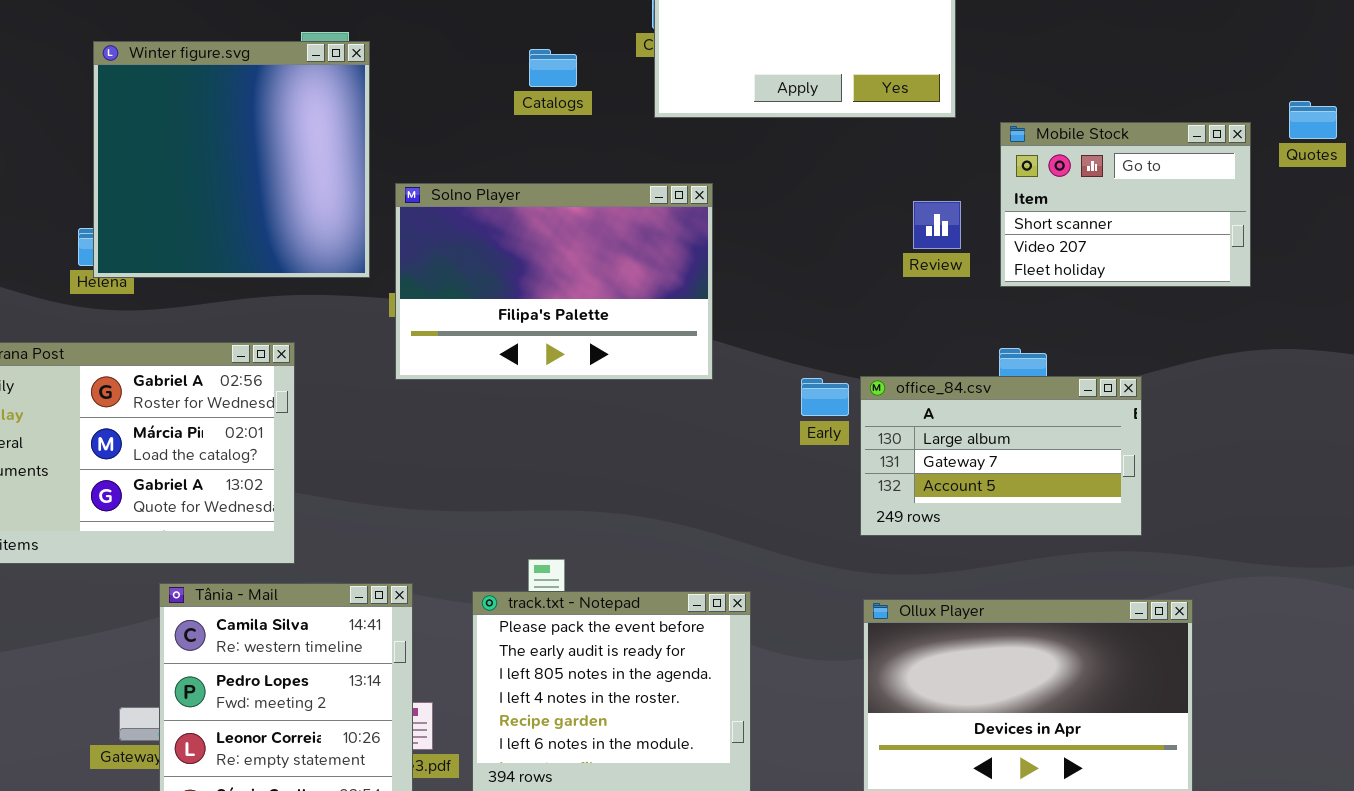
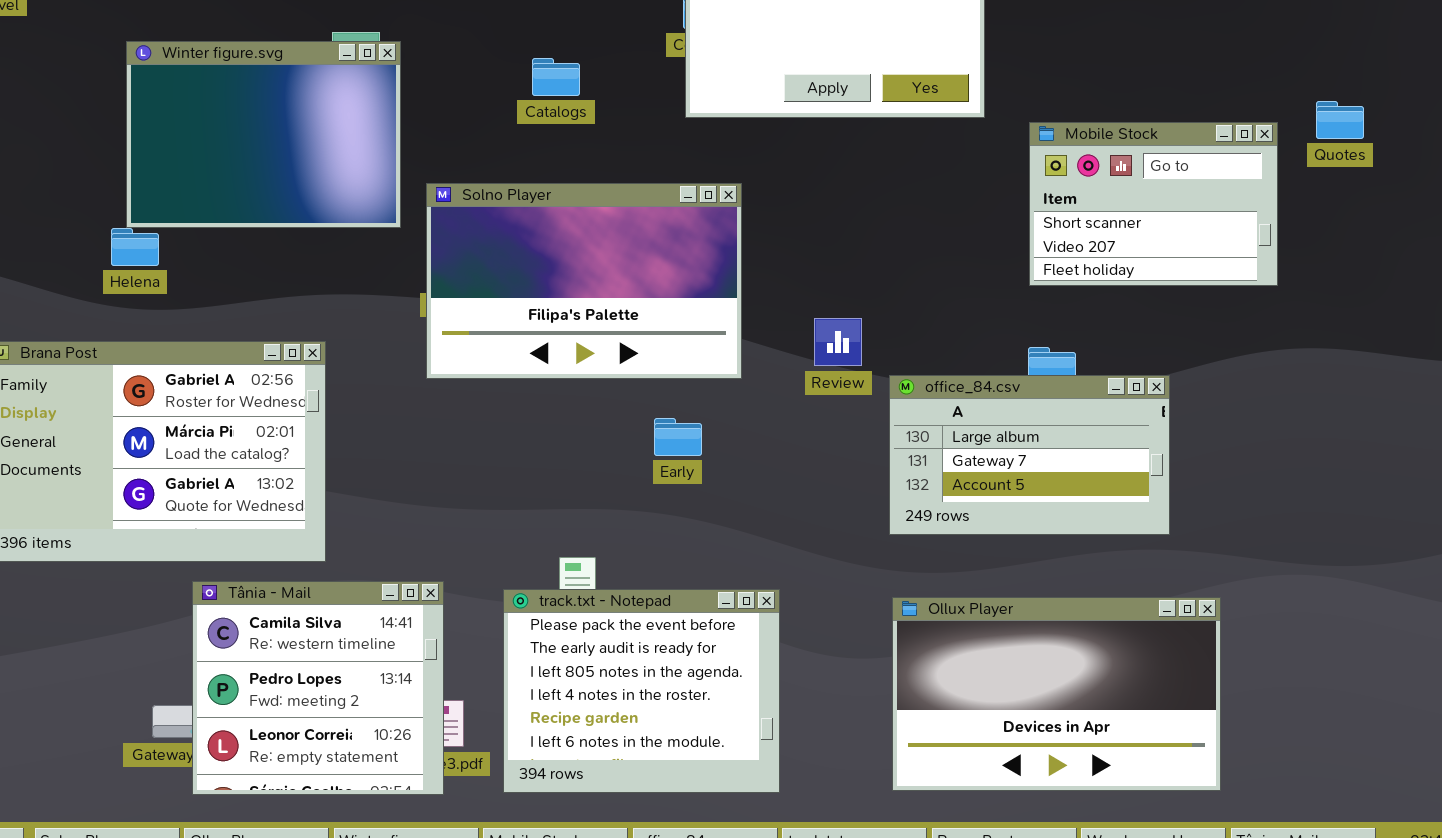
Winter figure.svg: [93,41,370,278] -> [126,41,401,228], resized
Catalogs: [529,49,577,87] -> [532,58,580,96], moved
Review: [913,201,961,249] -> [814,318,862,366], moved
Early: [801,378,849,416] -> [654,418,702,456], moved

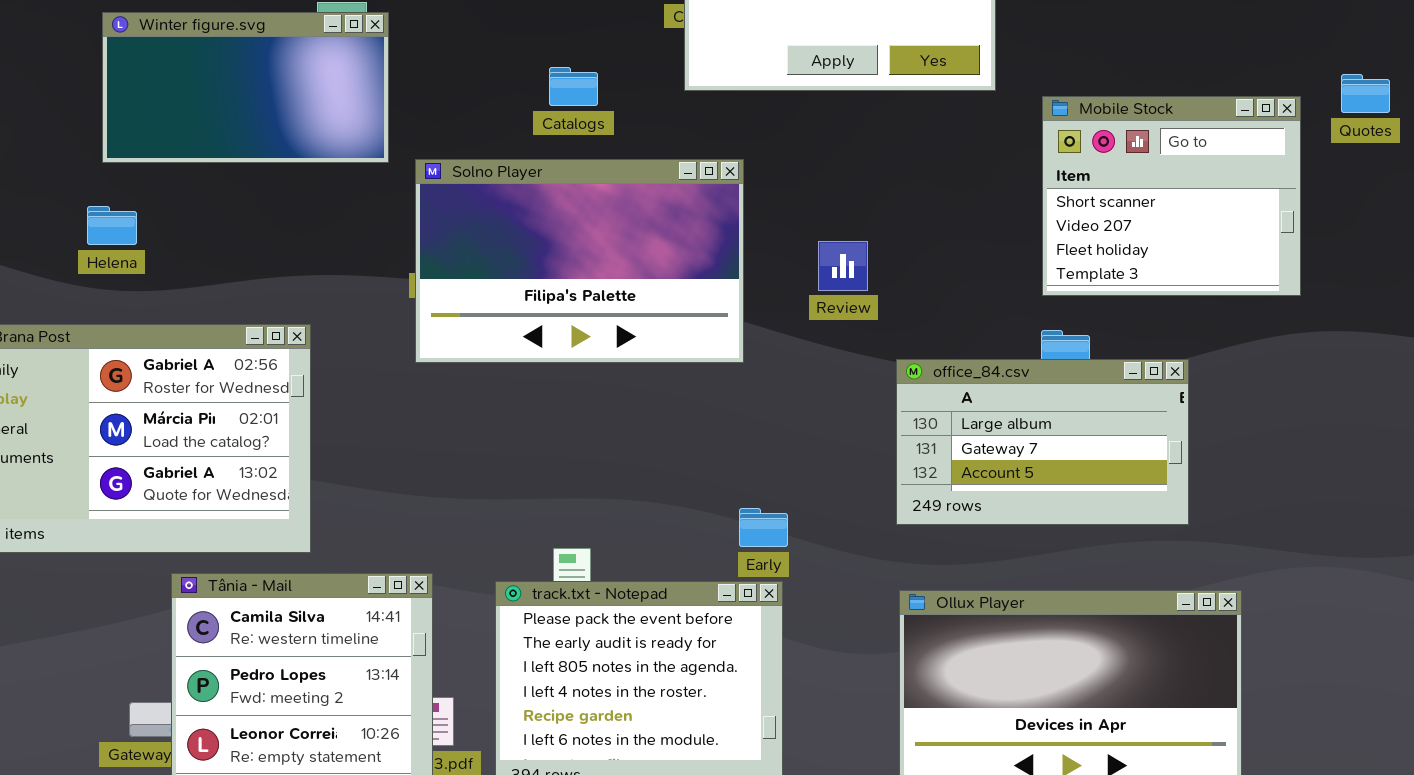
Winter figure.svg: [126,41,401,228] -> [102,12,389,163], resized
Catalogs: [532,58,580,96] -> [549,67,598,106], moved
Mobile Stock: [1029,122,1278,286] -> [1042,96,1301,296], resized
Review: [814,318,862,366] -> [818,241,868,291], moved
Early: [654,418,702,456] -> [739,508,788,547], moved

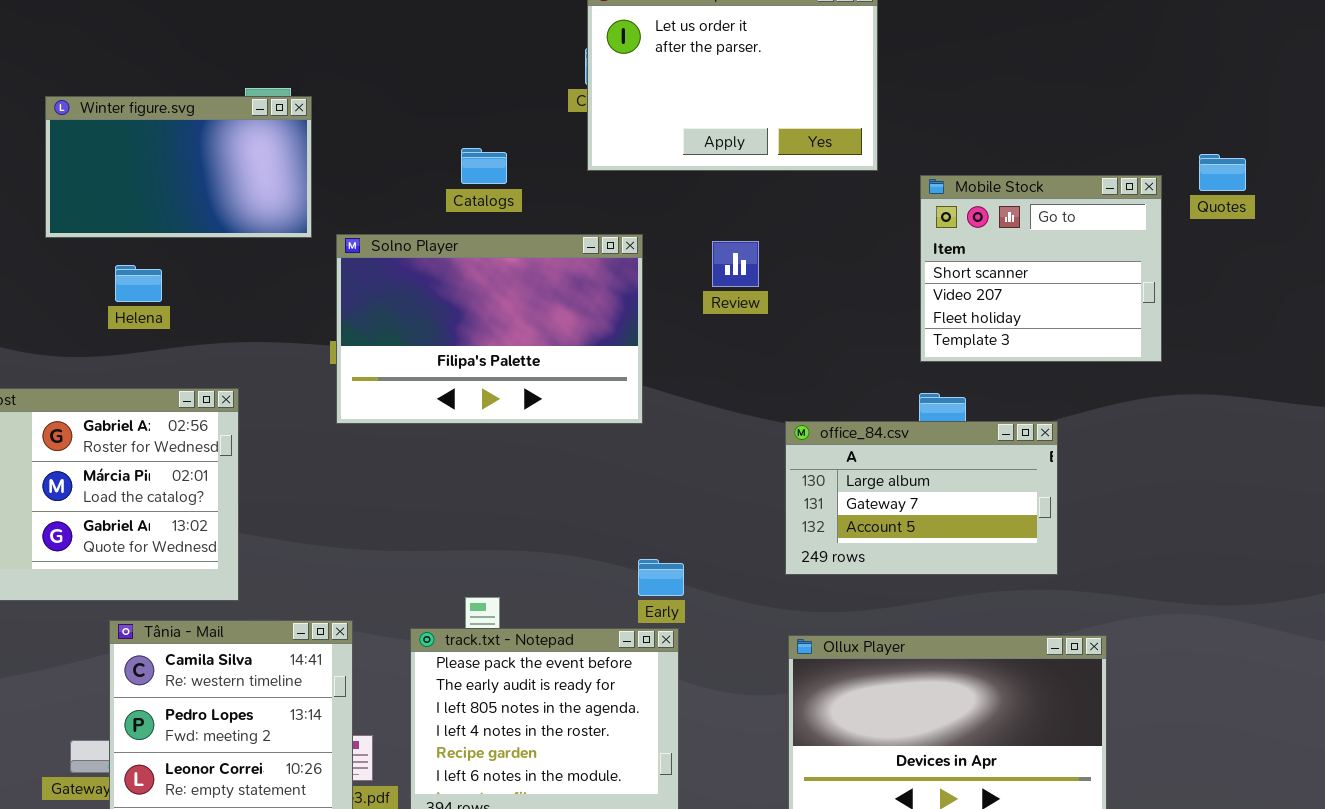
Helena: [87,206,137,245] -> [115,265,162,302], moved
Review: [818,241,868,291] -> [712,241,759,287], moved

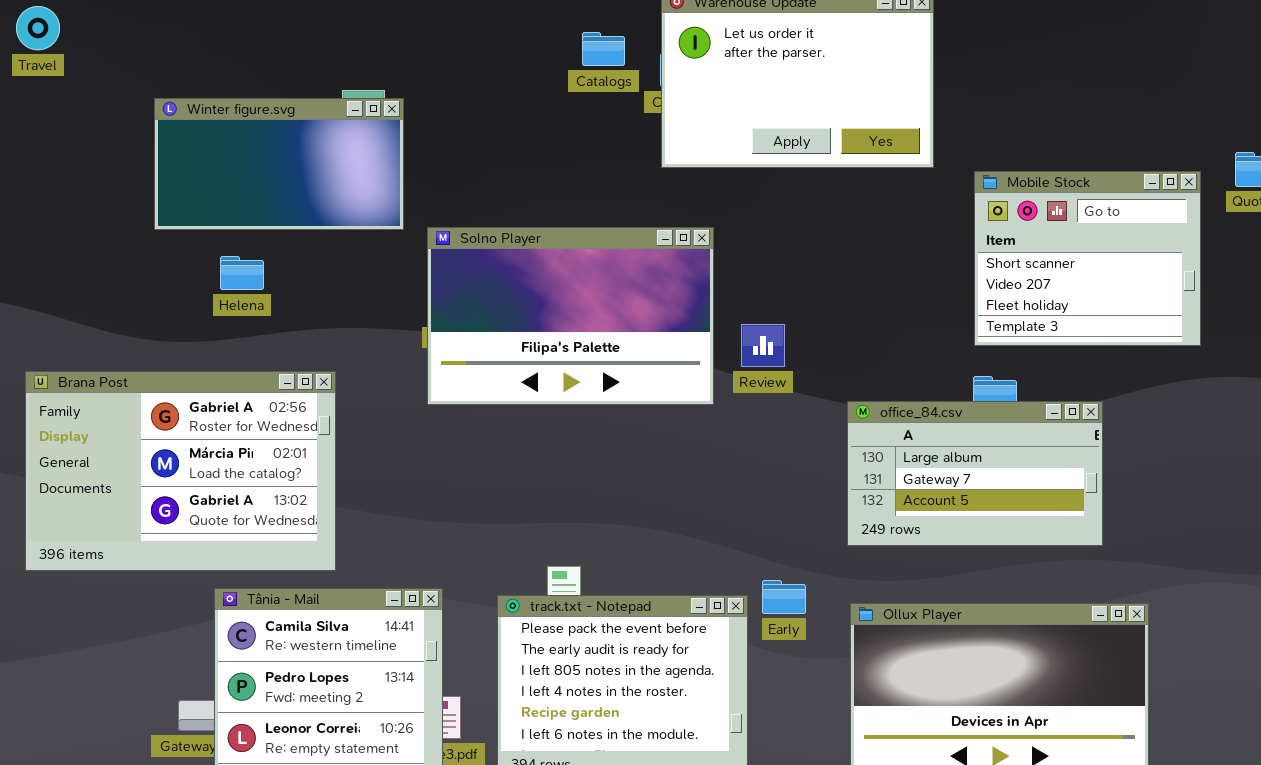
Catalogs: [461,148,507,184] -> [582,32,625,66], moved
Review: [712,241,759,287] -> [741,324,785,367], moved
Early: [638,559,684,596] -> [762,580,806,614], moved

